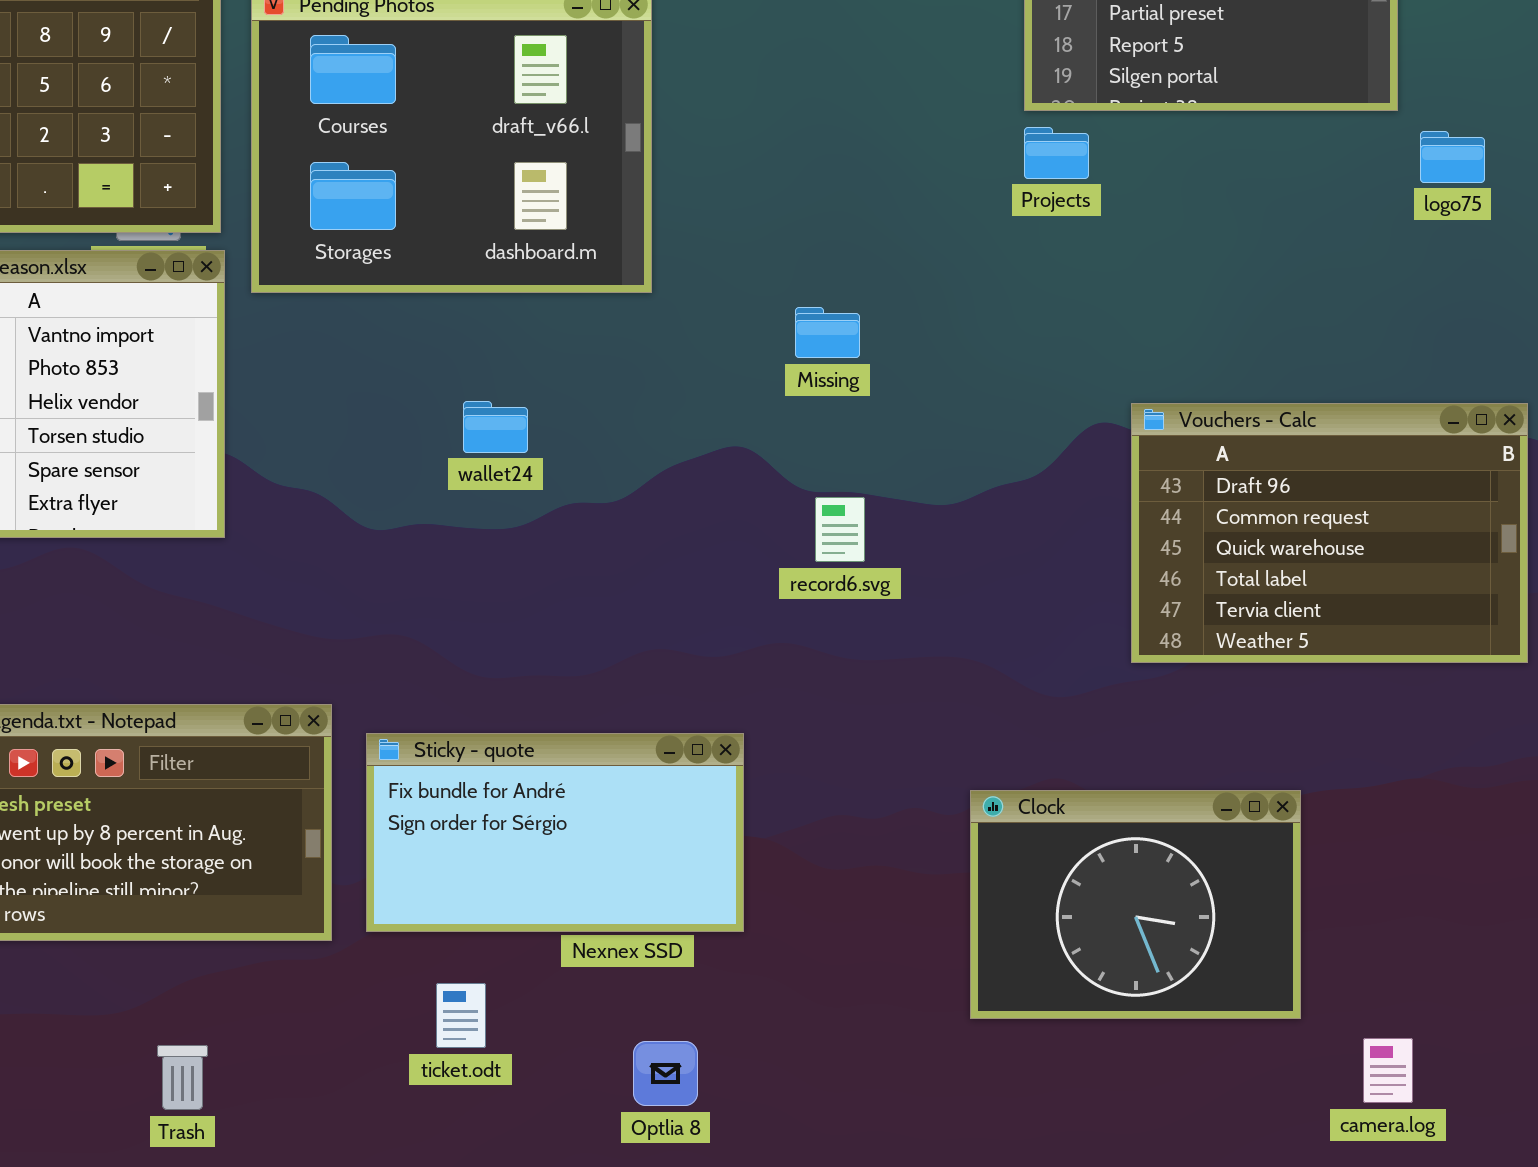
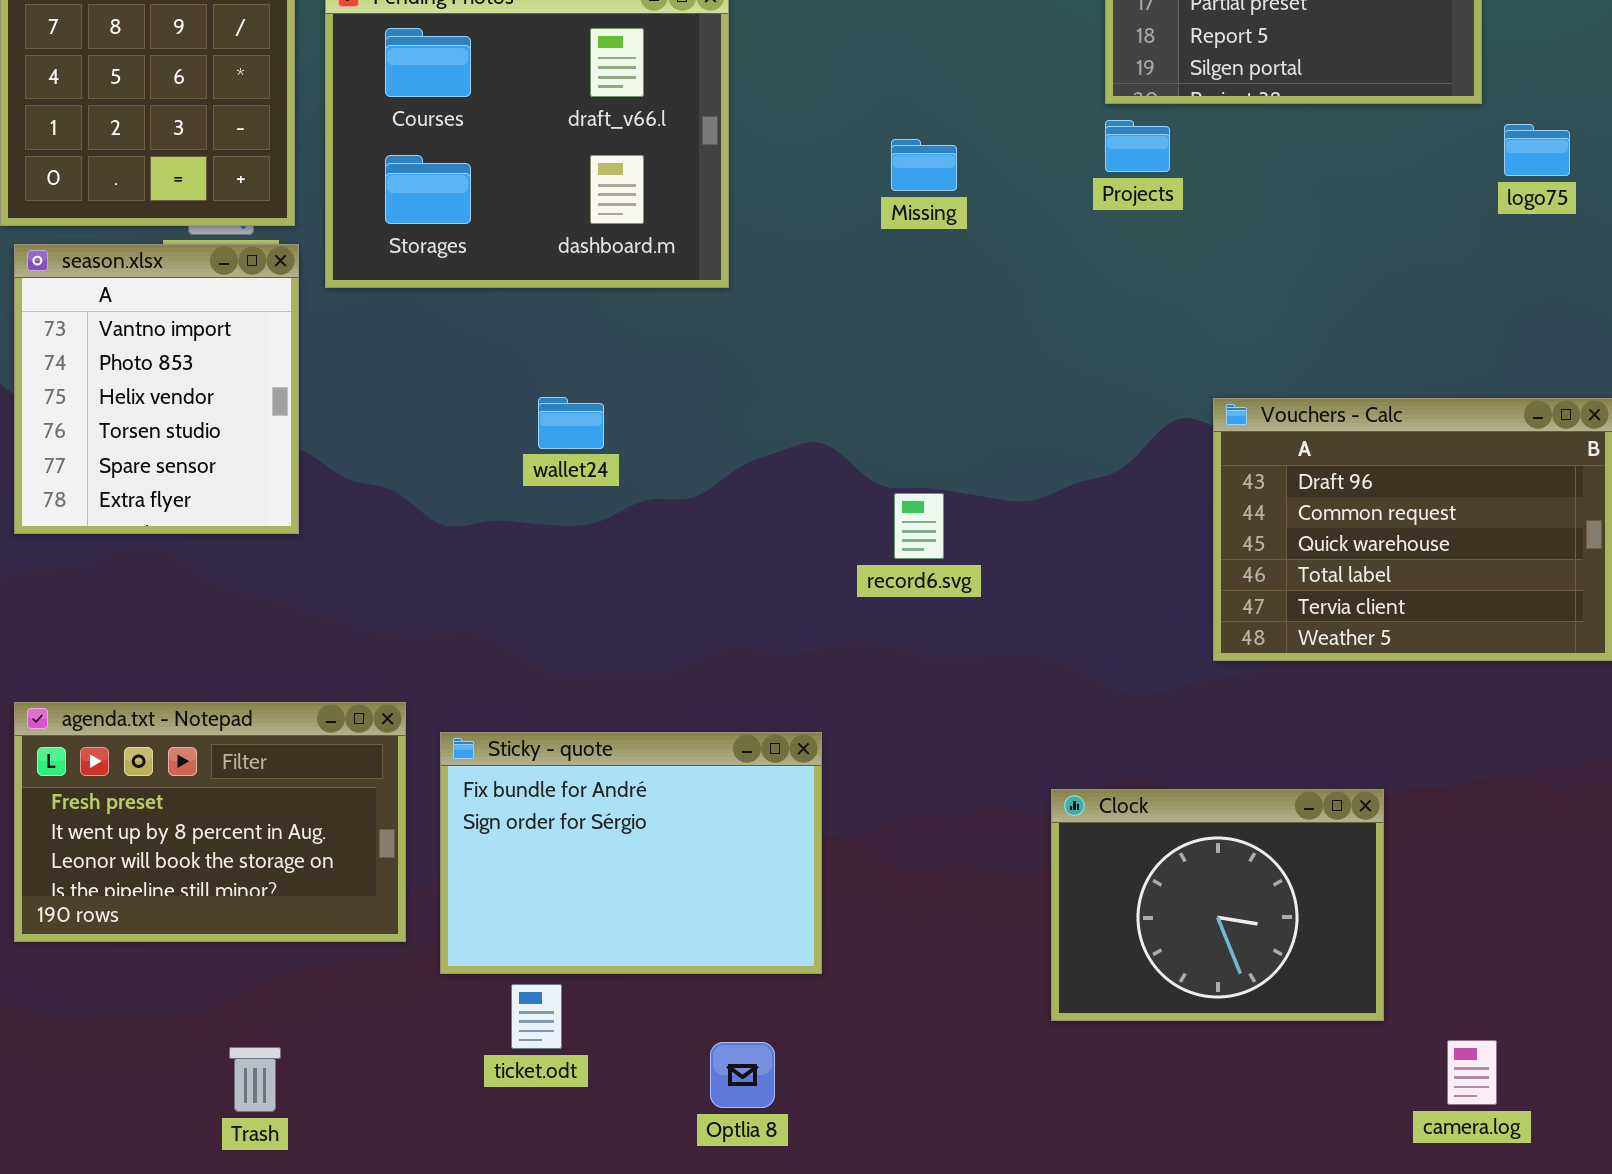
Missing: [795,307,860,358] -> [891,139,957,191], moved
Sticky - quote: [366,733,744,932] -> [440,732,822,974], resized

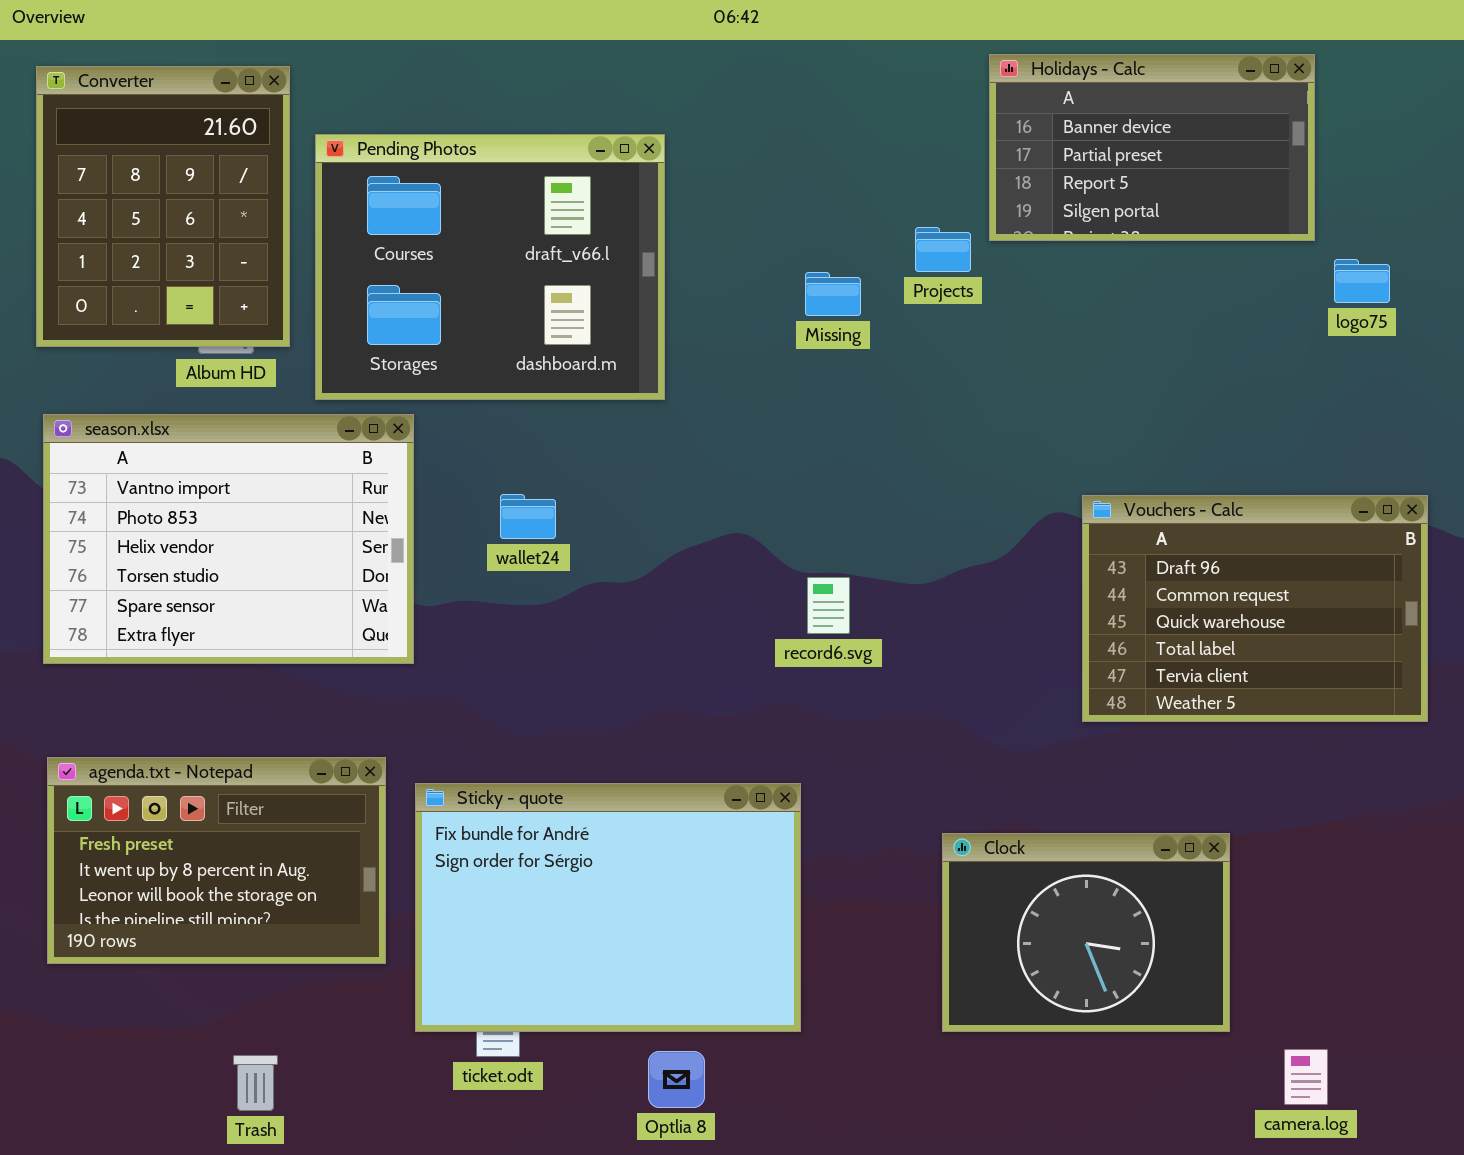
Projects: [1105,120,1170,172] -> [915,227,971,272], moved
season.xlsx: [14,244,299,534] -> [43,414,414,664], moved, resized
Sticky - quote: [440,732,822,974] -> [415,783,801,1032], resized

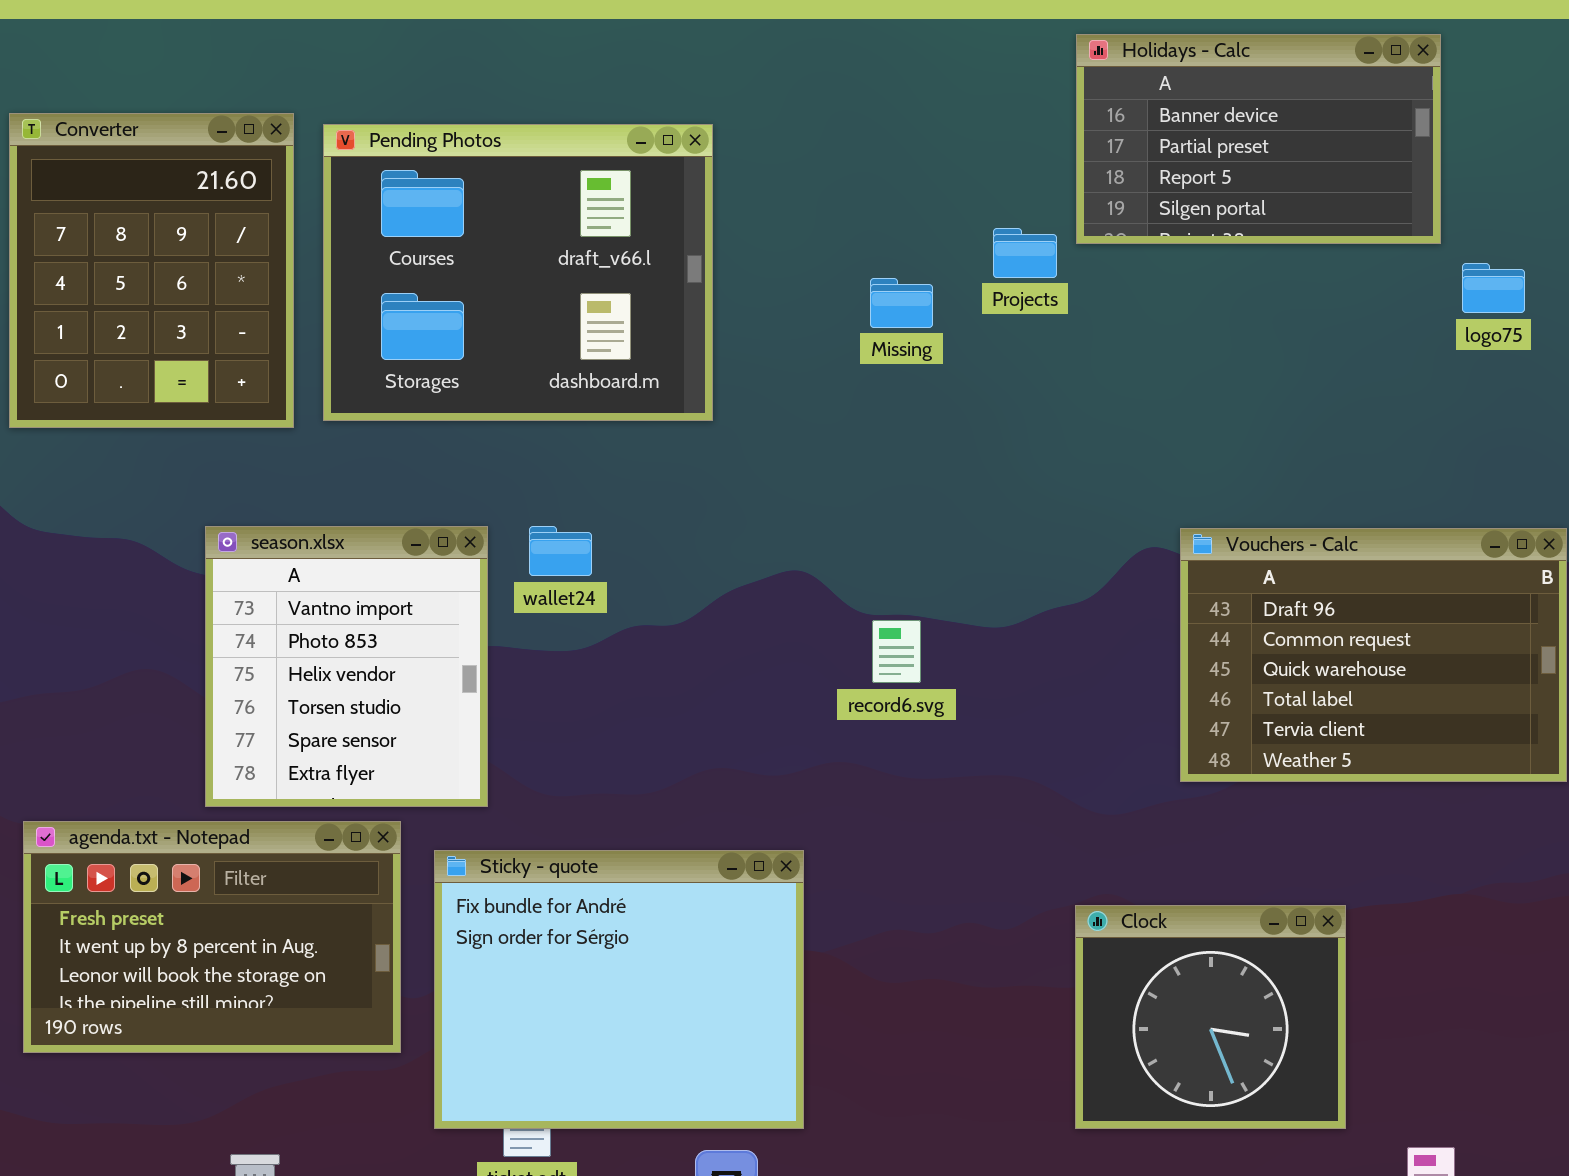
Converter: [36,66,290,347] -> [9,113,294,428], moved
season.xlsx: [43,414,414,664] -> [205,526,488,807], moved, resized
Sticky - quote: [415,783,801,1032] -> [434,850,804,1129], resized
Clock: [942,833,1230,1032] -> [1075,905,1346,1129], resized

